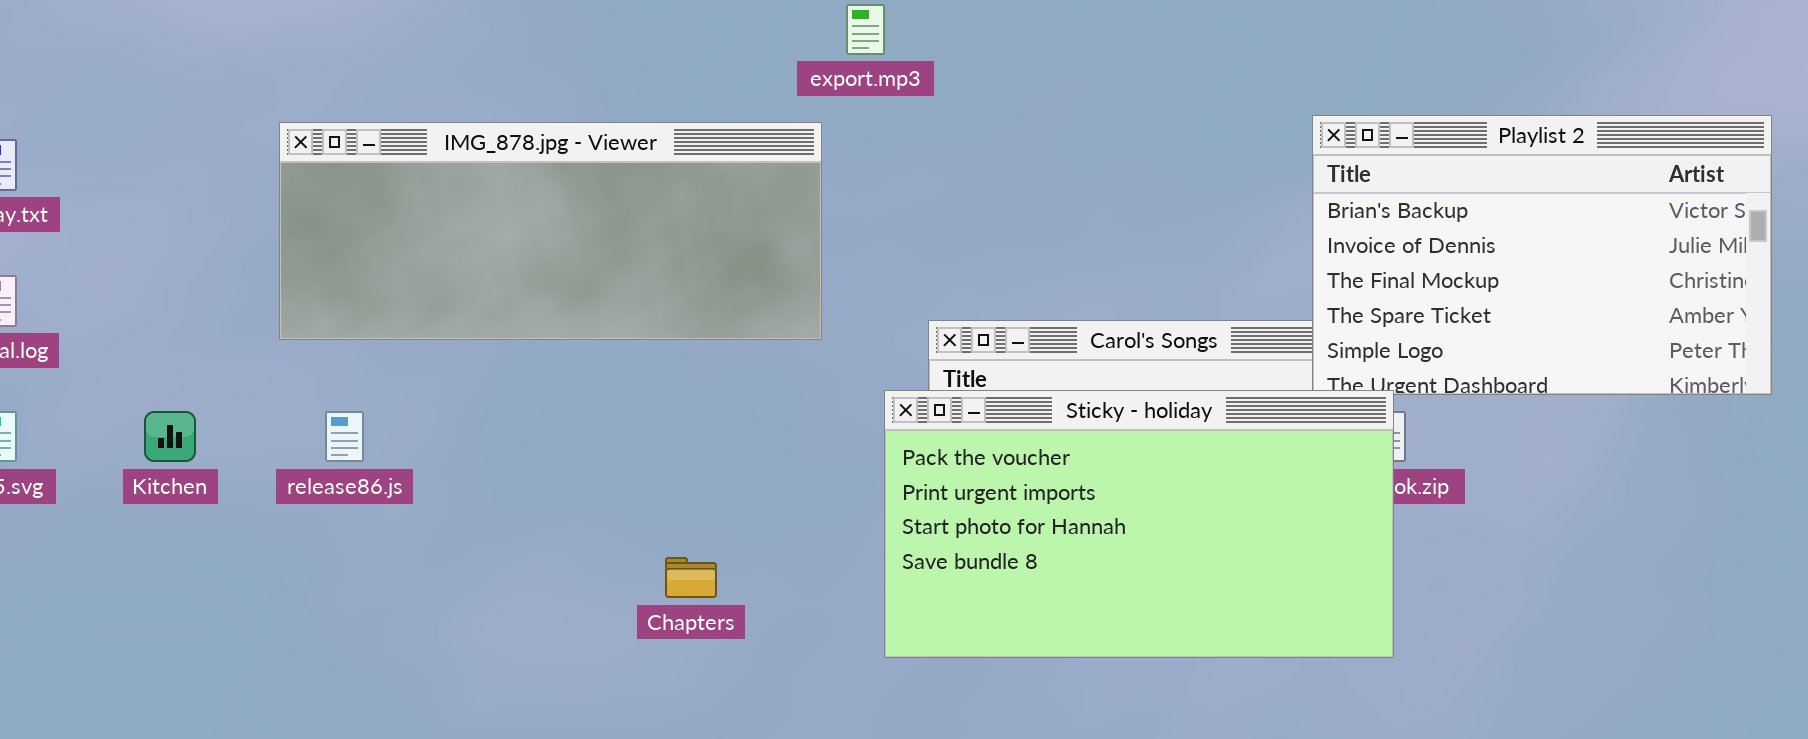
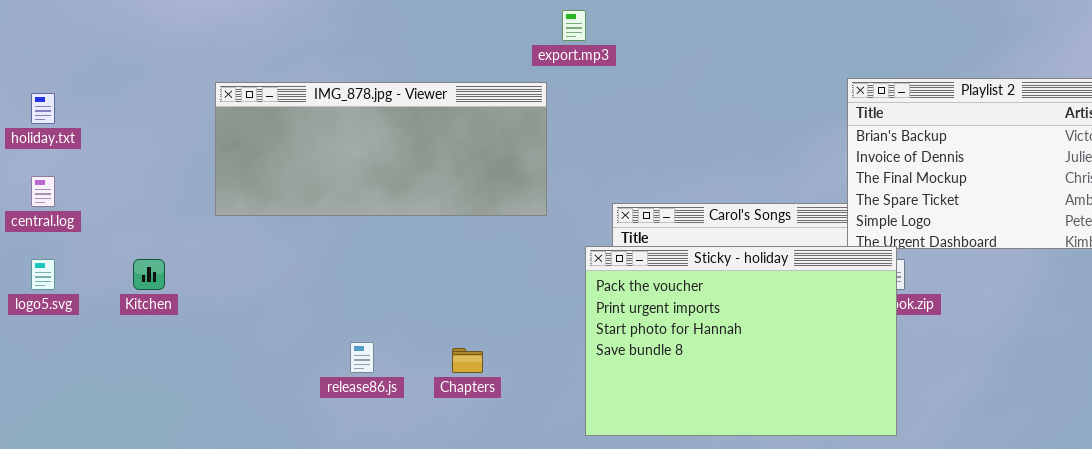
Sticky - holiday: [884,390,1394,658] -> [585,246,897,436], resized
release86.js: [325,411,364,462] -> [350,342,374,373], moved

